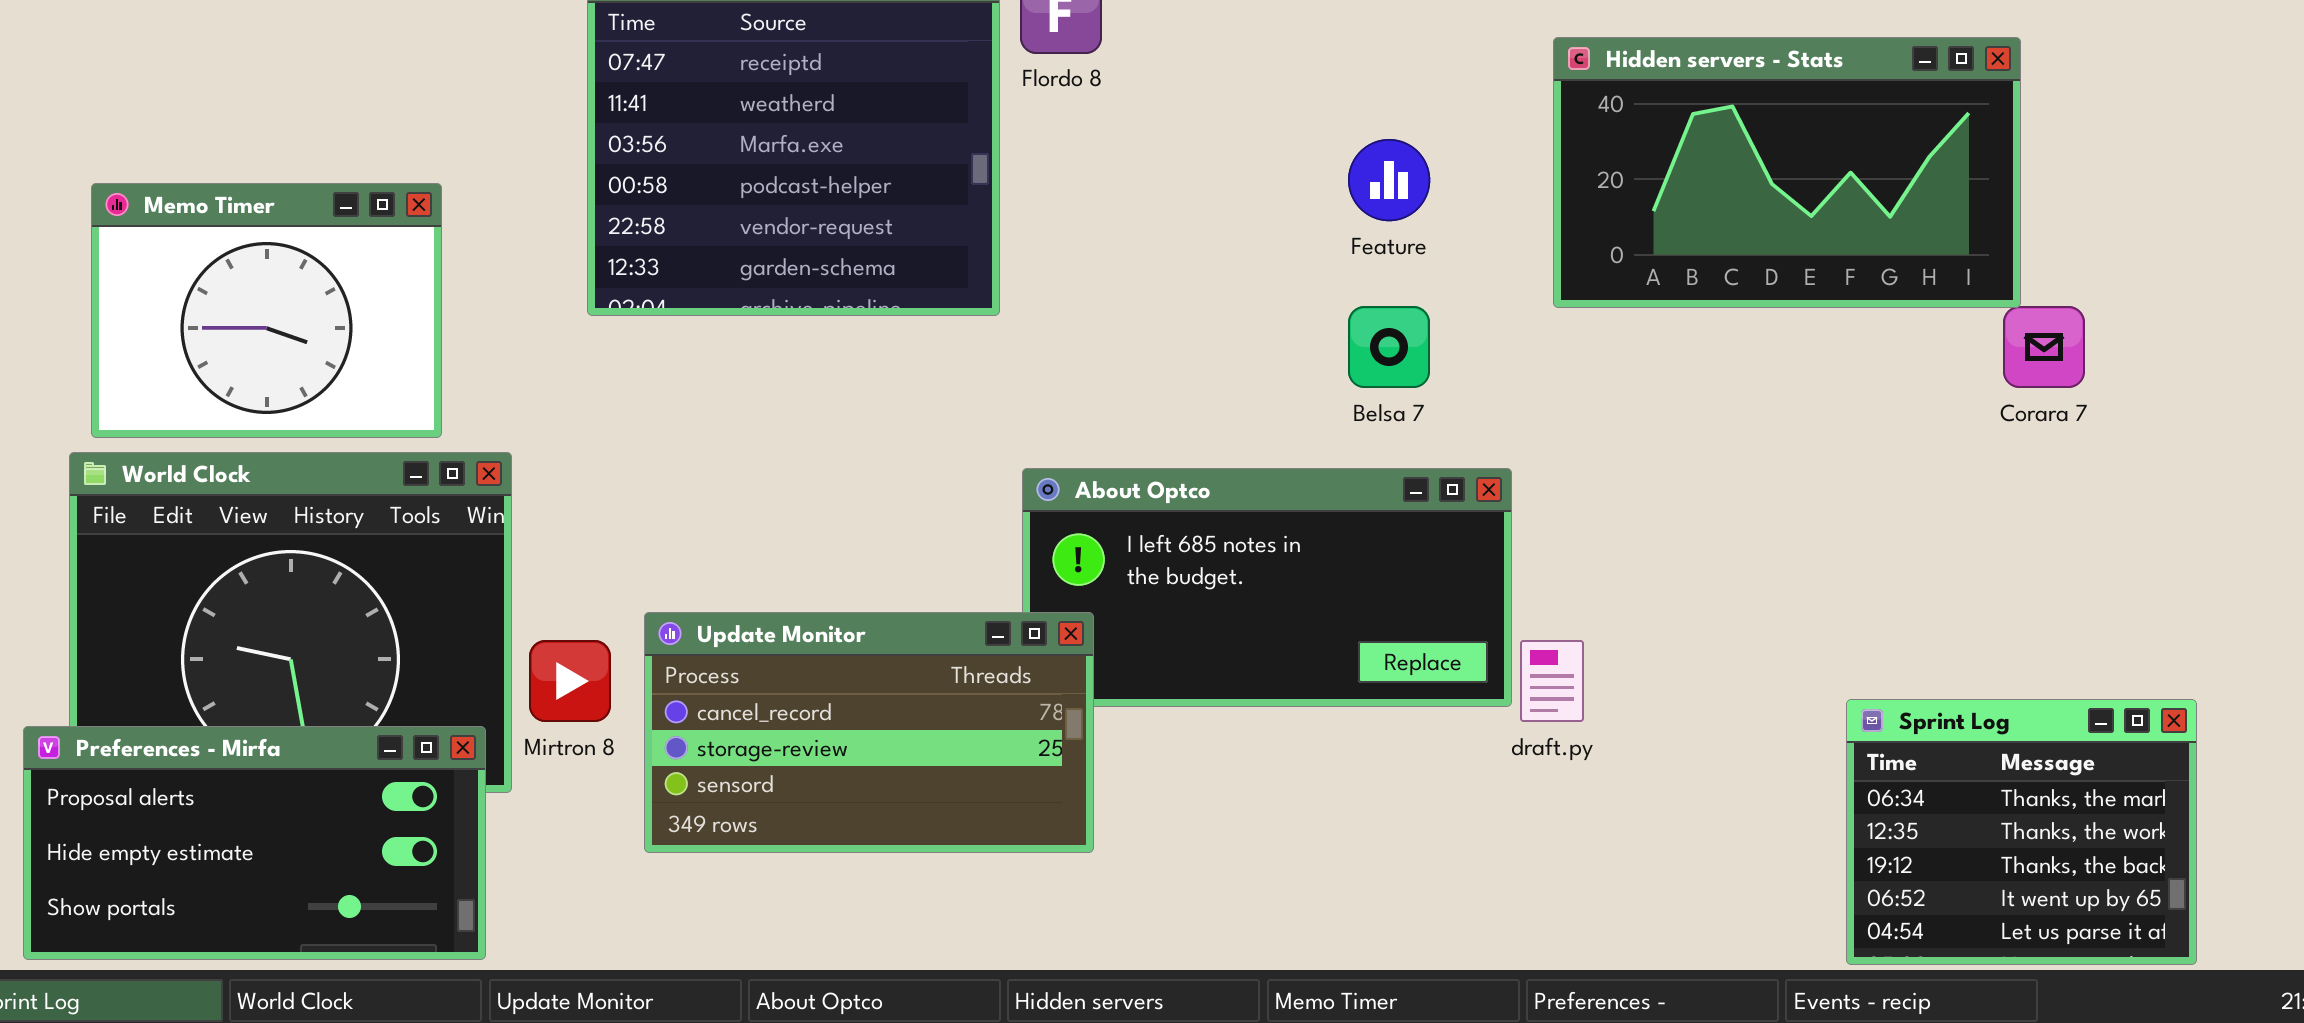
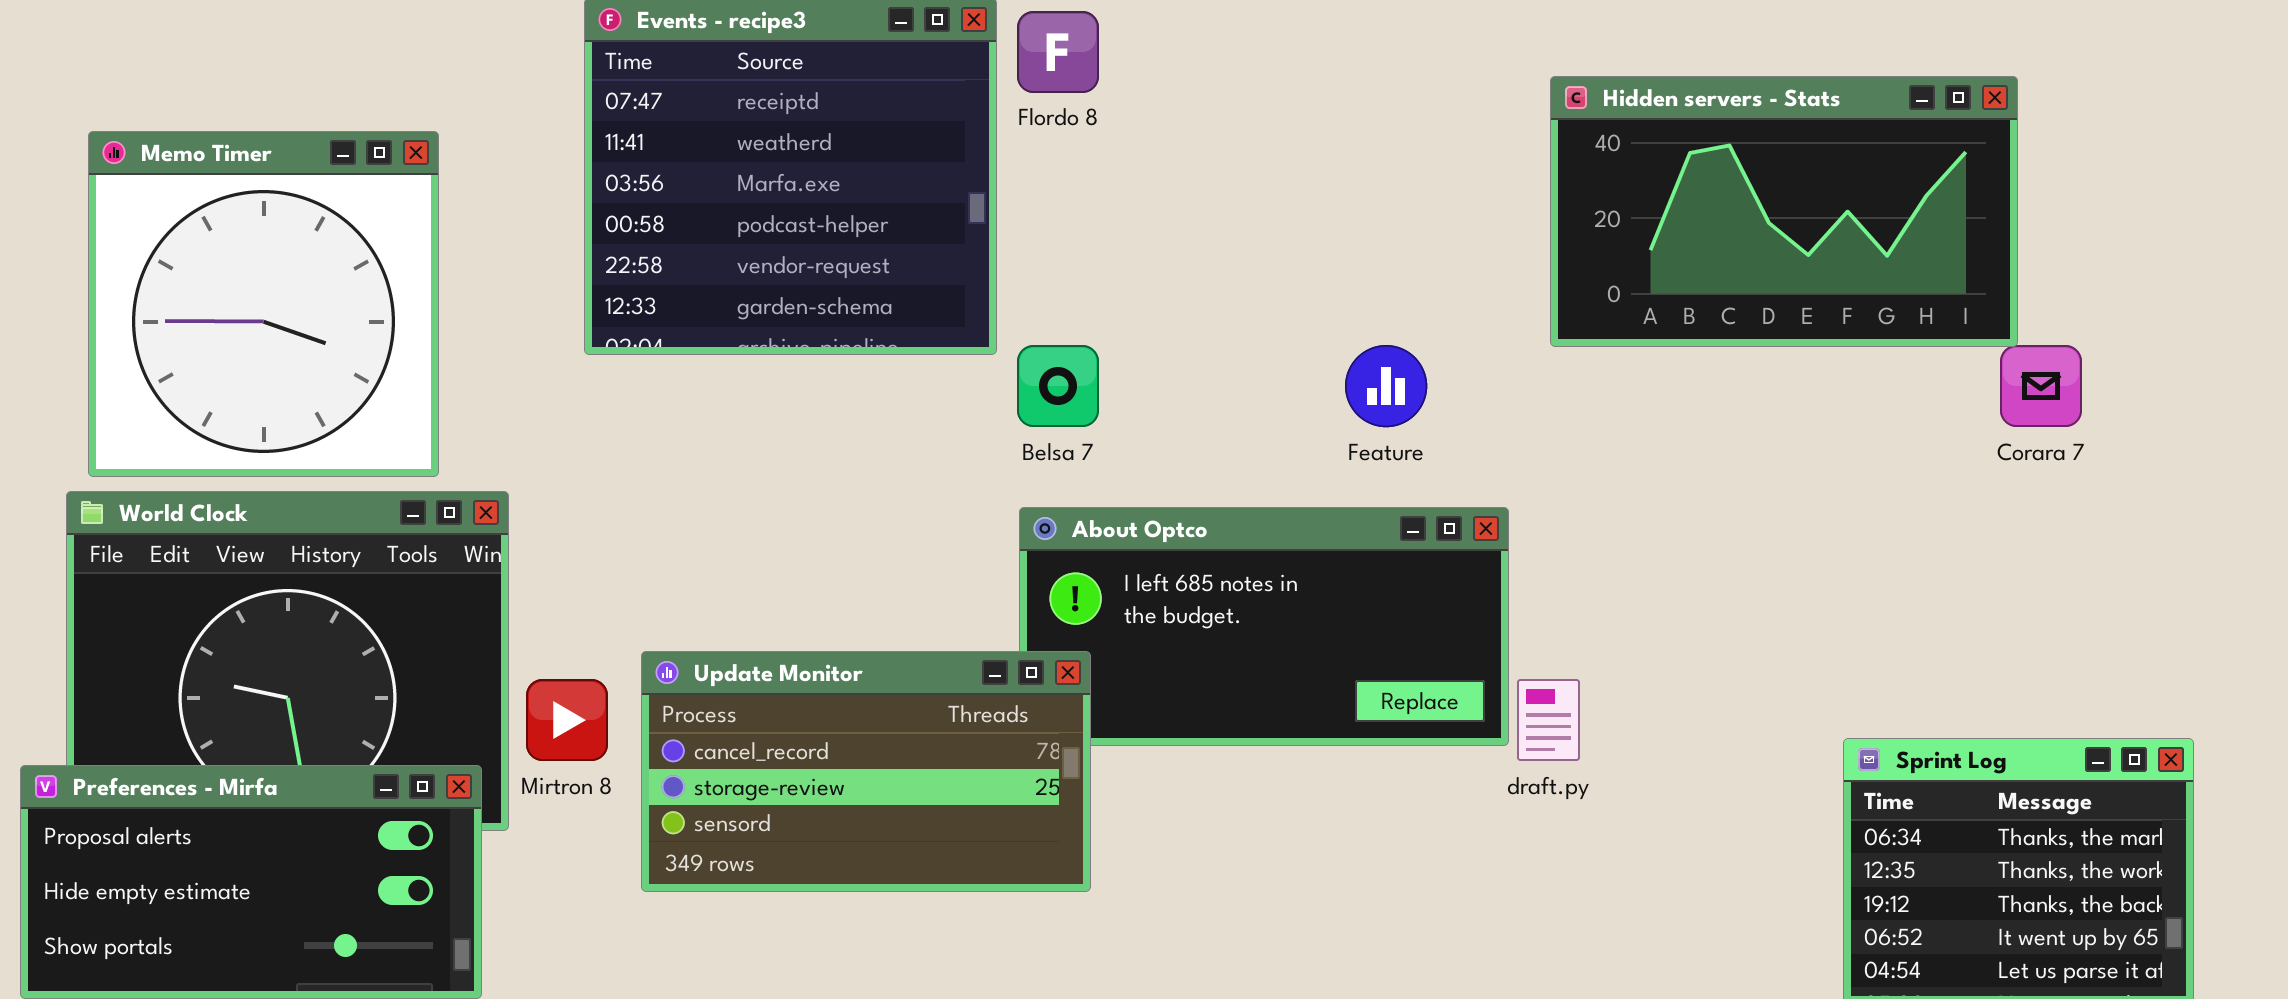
Feature: [1348,139,1430,221] -> [1345,345,1427,427], moved
Memo Timer: [91,183,442,438] -> [88,131,439,477], resized
Belsa 7: [1348,306,1430,388] -> [1017,345,1099,427], moved

